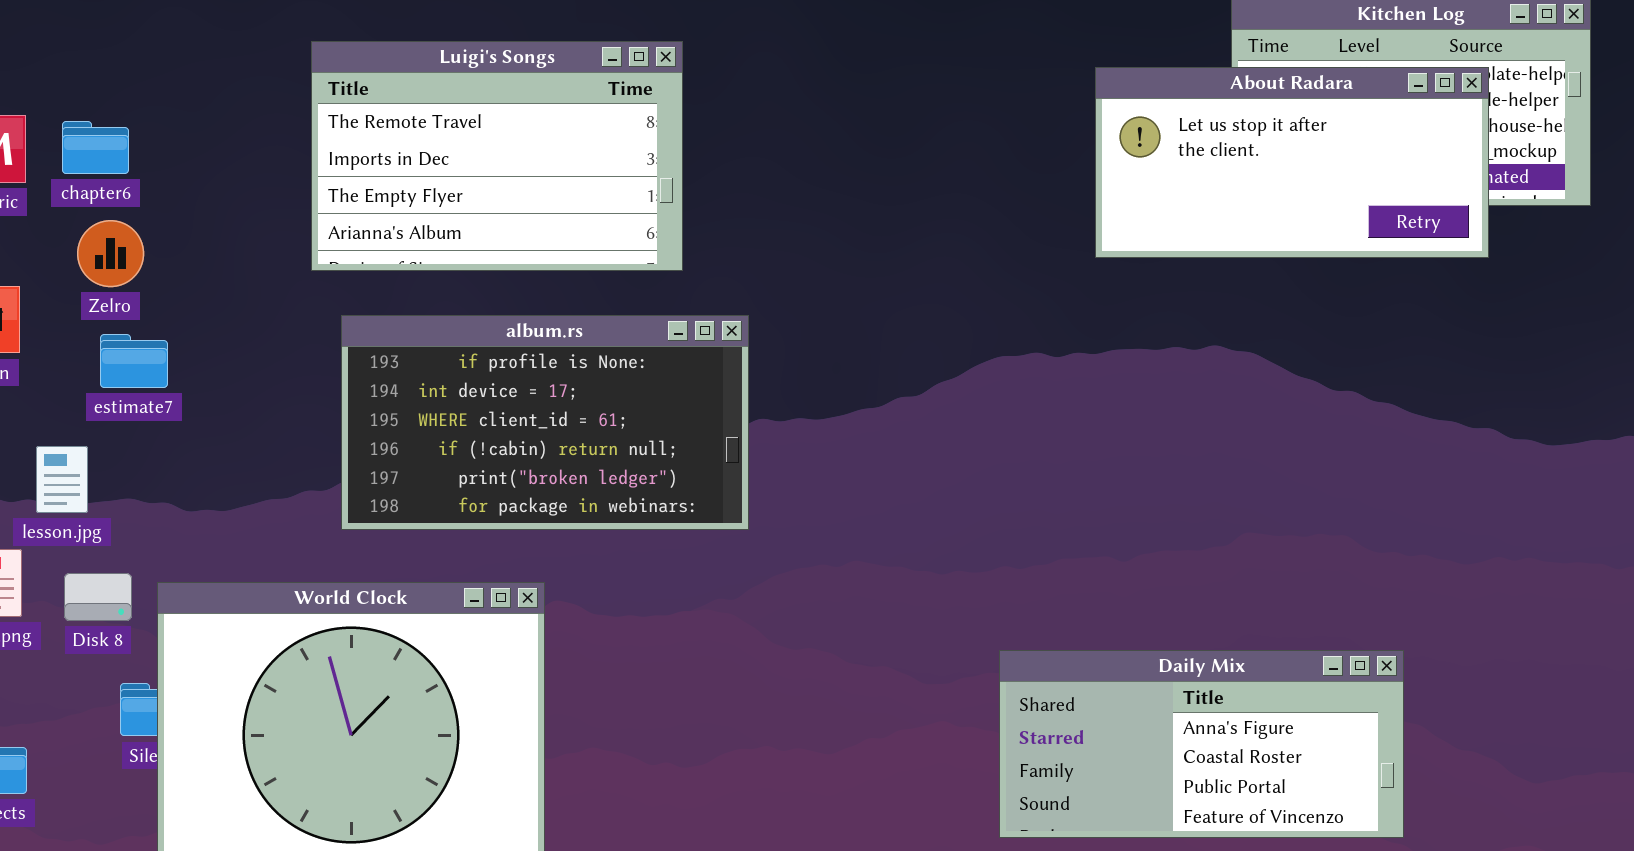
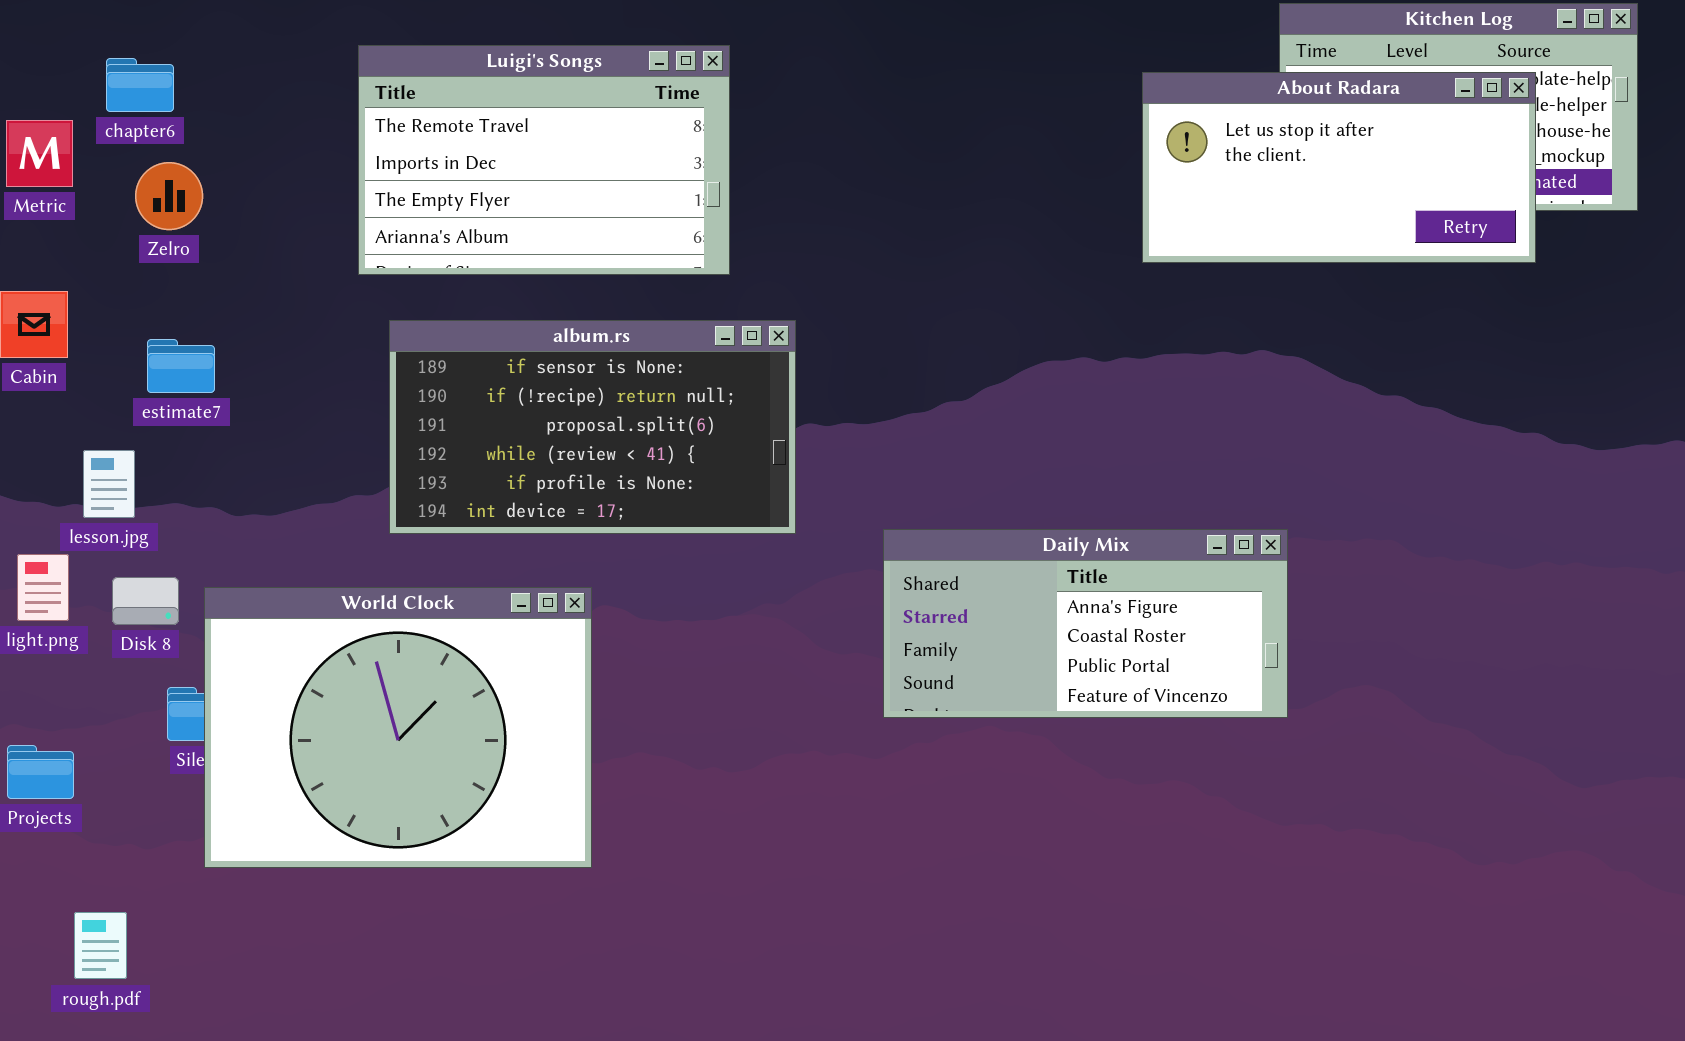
chapter6: [62,121,129,174] -> [106,58,174,112], moved
Zelro: [77,220,144,287] -> [135,162,203,230], moved
album.rs: [341,315,749,530] -> [389,320,796,534], scrolled up 4 rows
Daily Mix: [999,650,1404,838] -> [883,529,1288,718], moved

